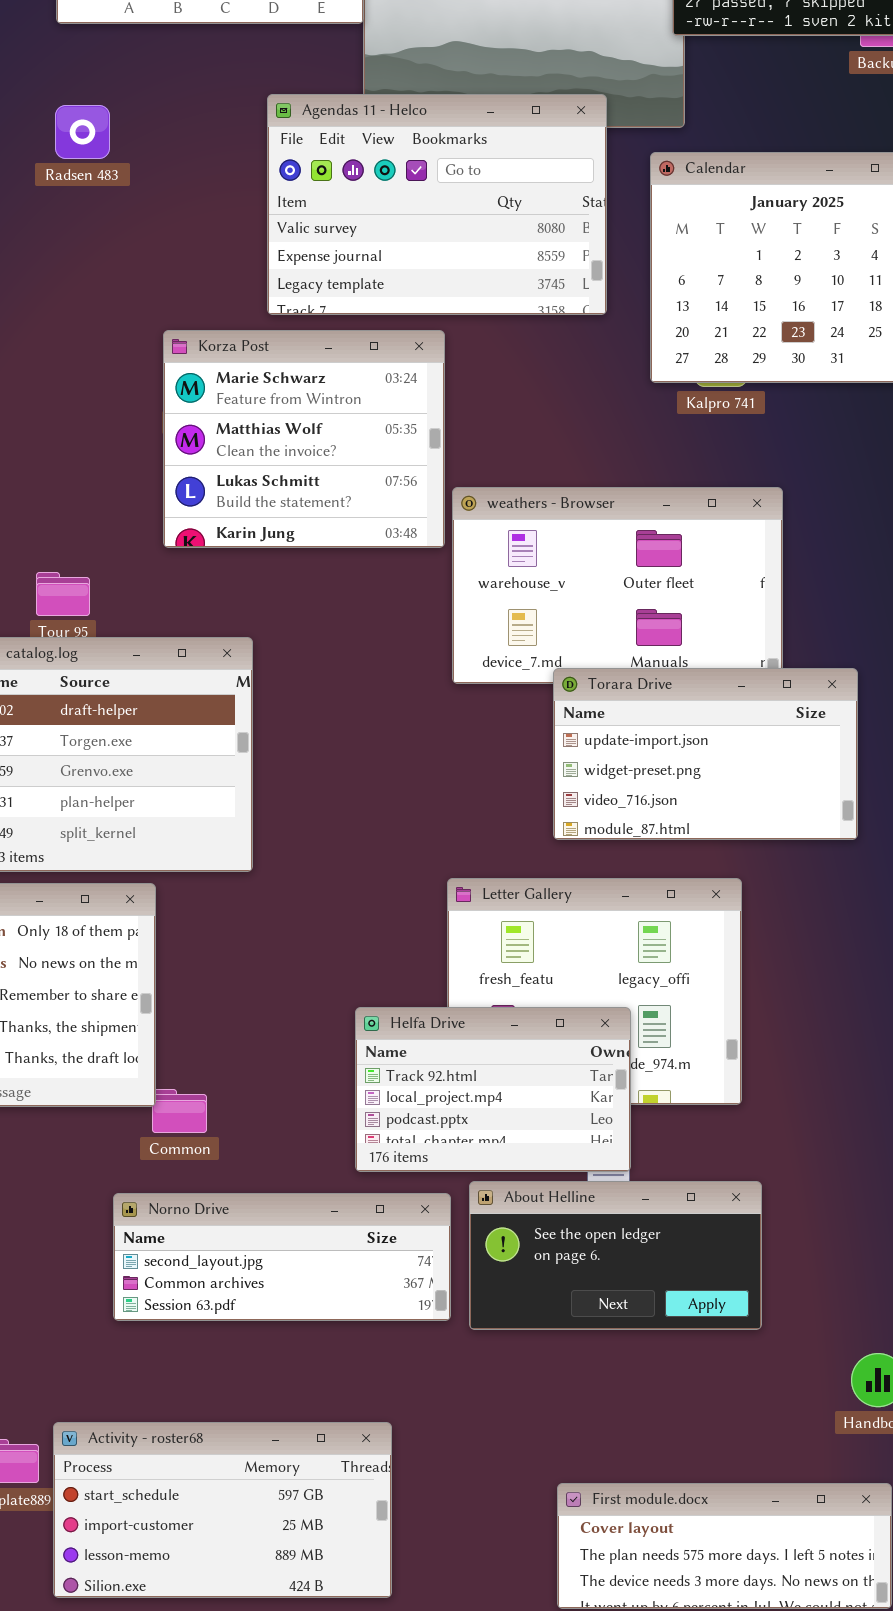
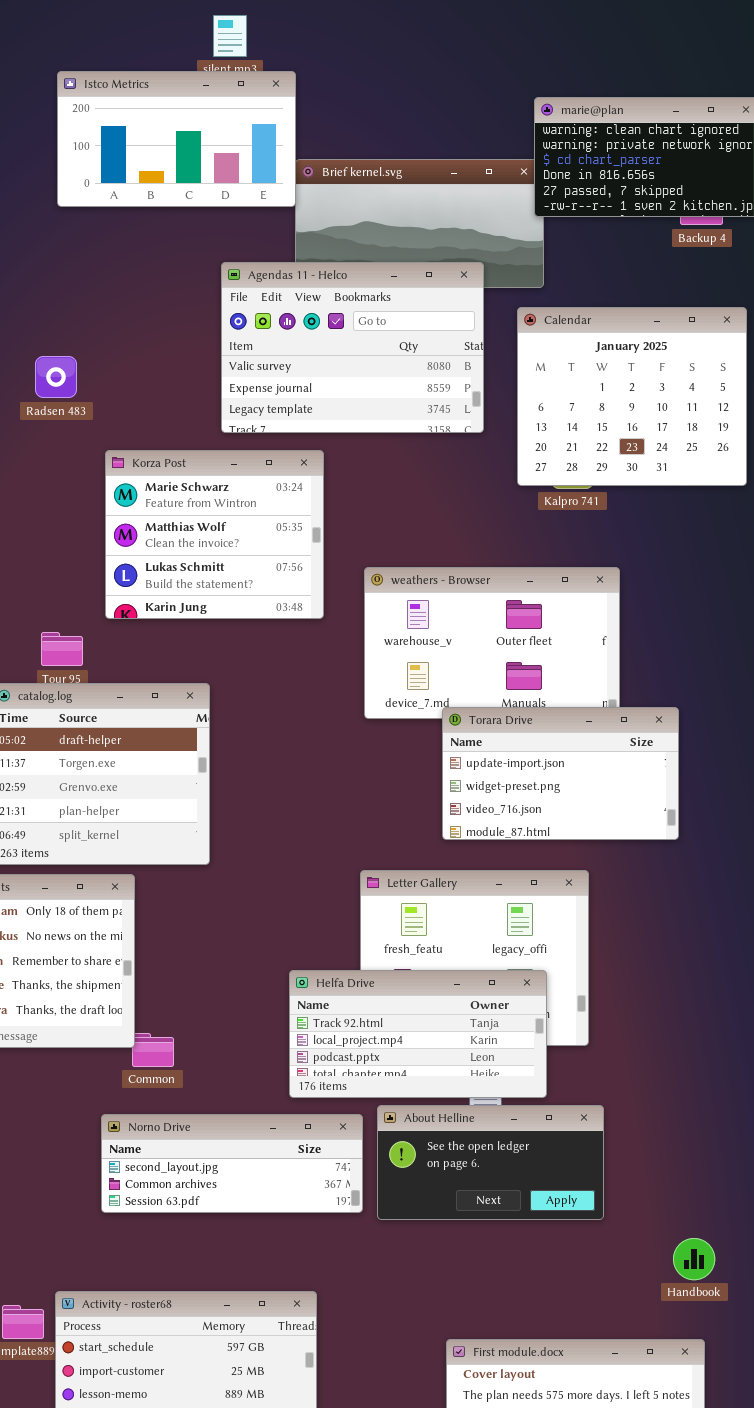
Radsen 483: [55,105,110,159] -> [35,356,77,398], moved
Korza Post: [163,330,445,548] -> [105,450,324,619], moved
Helfa Drive: [355,1007,631,1172] -> [289,970,547,1098], resized

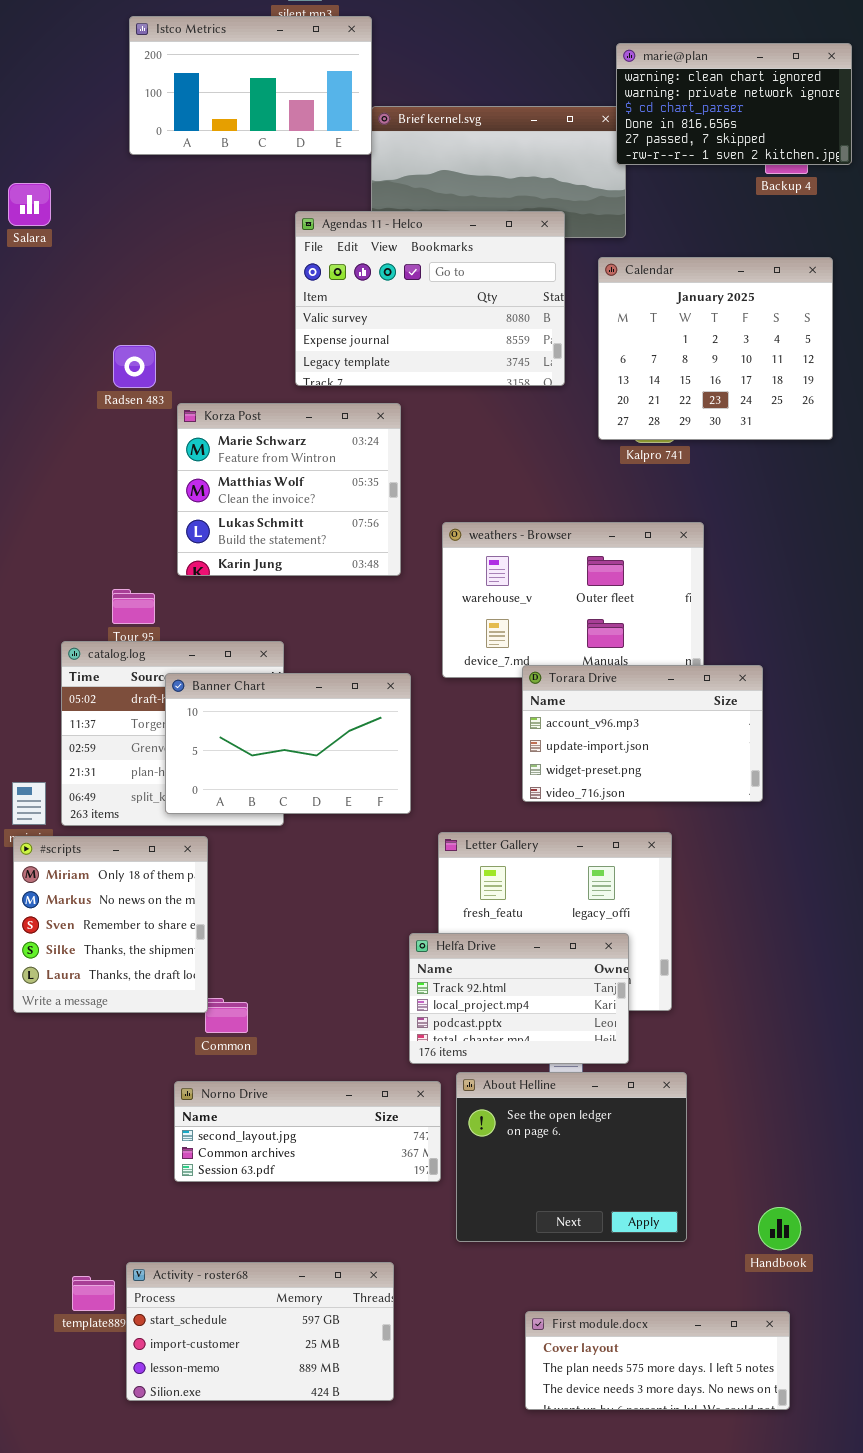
Radsen 483: [35,356,77,398] -> [113,345,156,388], moved
Torara Drive: [442,707,679,840] -> [522,665,763,802], scrolled up 1 row
Banner Chart: none -> [165,673,411,814], opened
Helfa Drive: [289,970,547,1098] -> [409,933,629,1064], resized
About Helline: [377,1105,604,1220] -> [456,1072,687,1242], resized

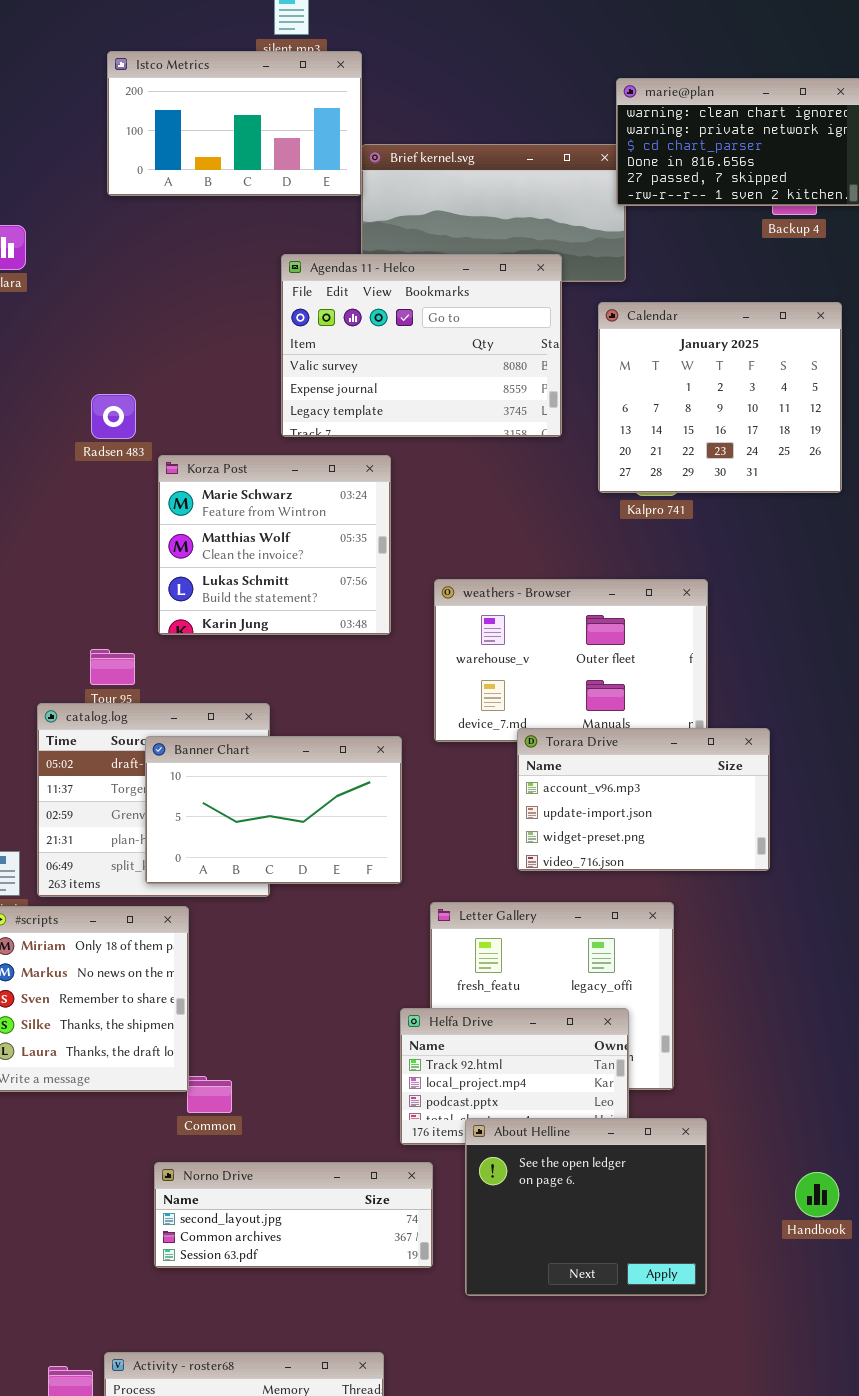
About Helline: [456,1072,687,1242] -> [465,1118,707,1296], moved
Handbook: [758,1207,801,1250] -> [795,1172,839,1217], moved

